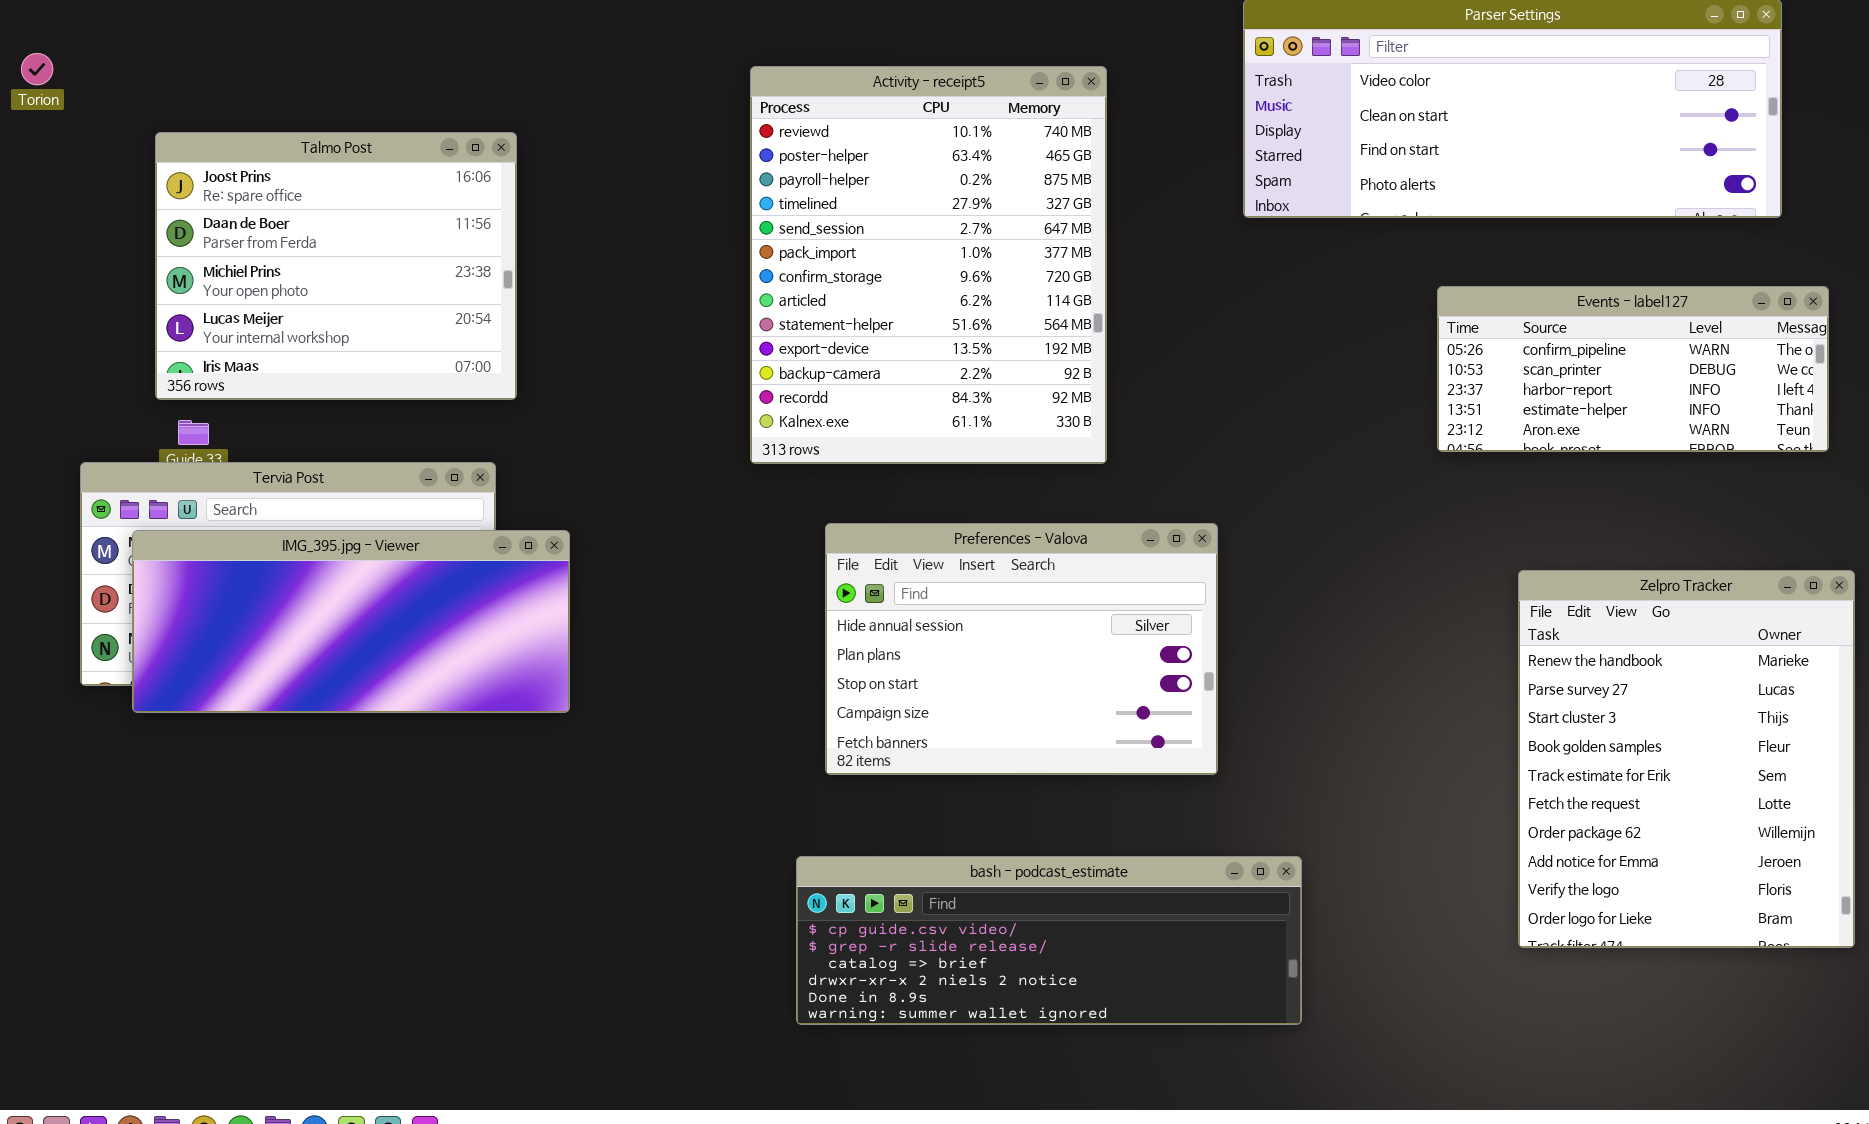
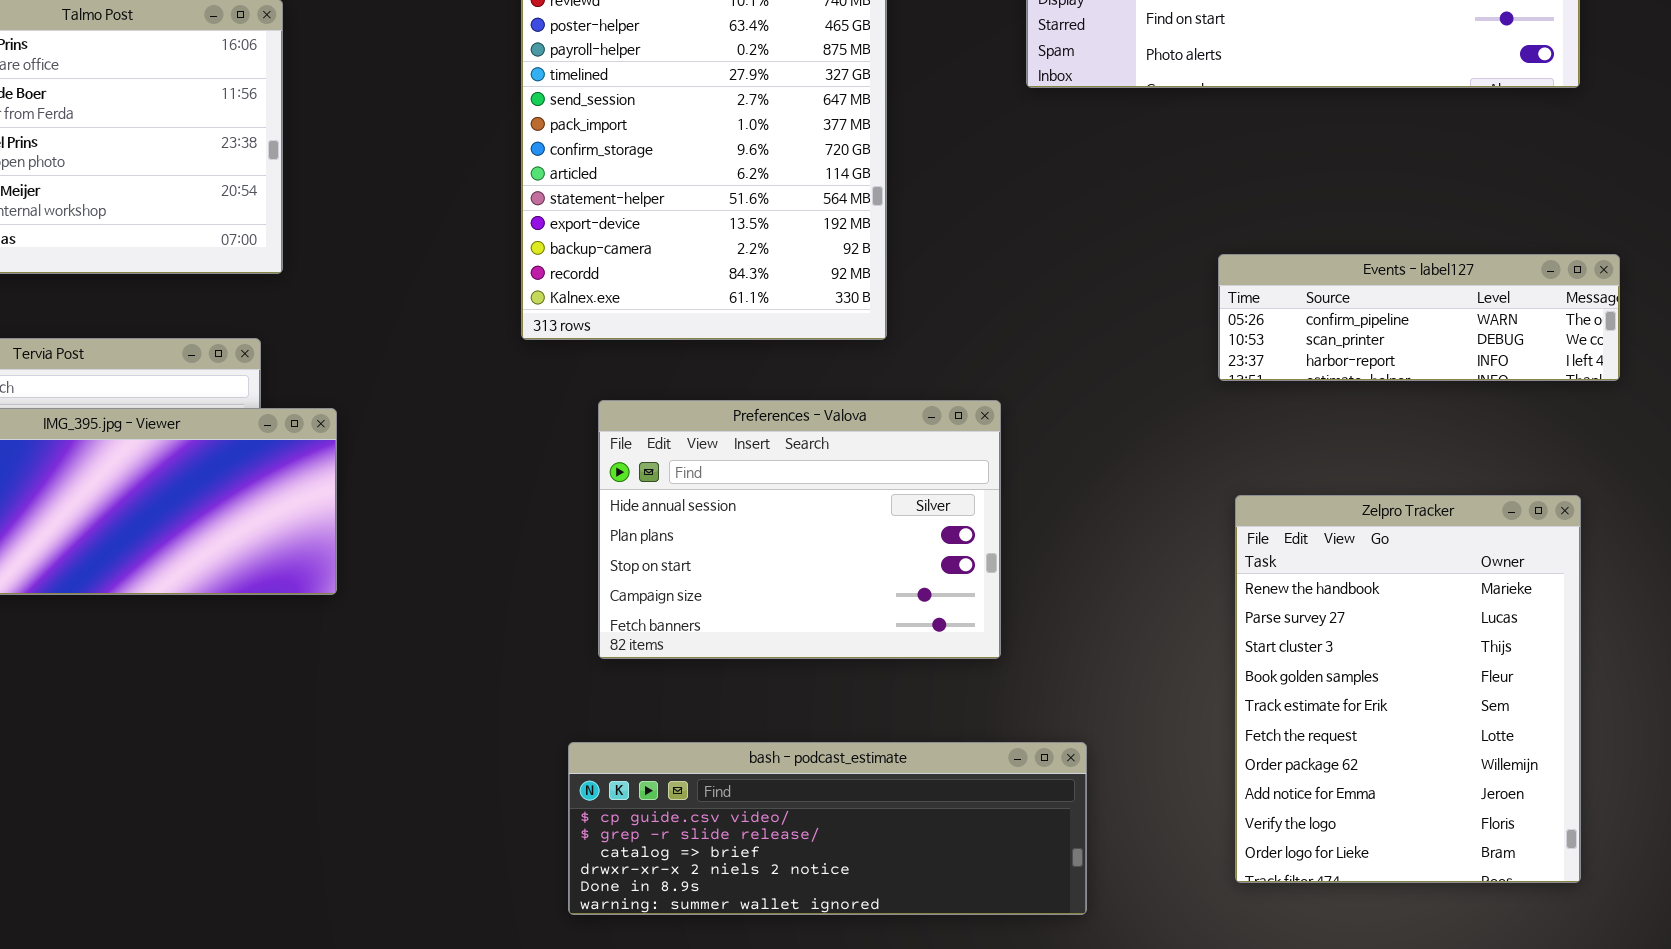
Events - label127: [1437,286,1829,452] -> [1218,254,1620,381], moved, resized
Zelpro Tracker: [1518,570,1855,948] -> [1235,495,1581,883], moved

